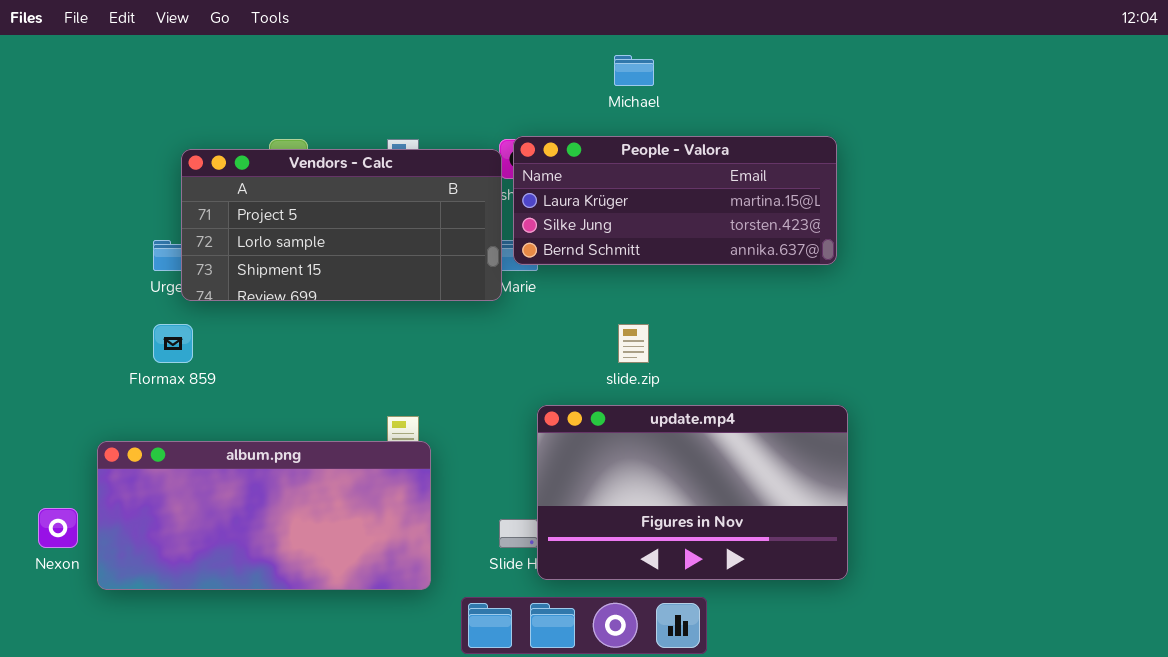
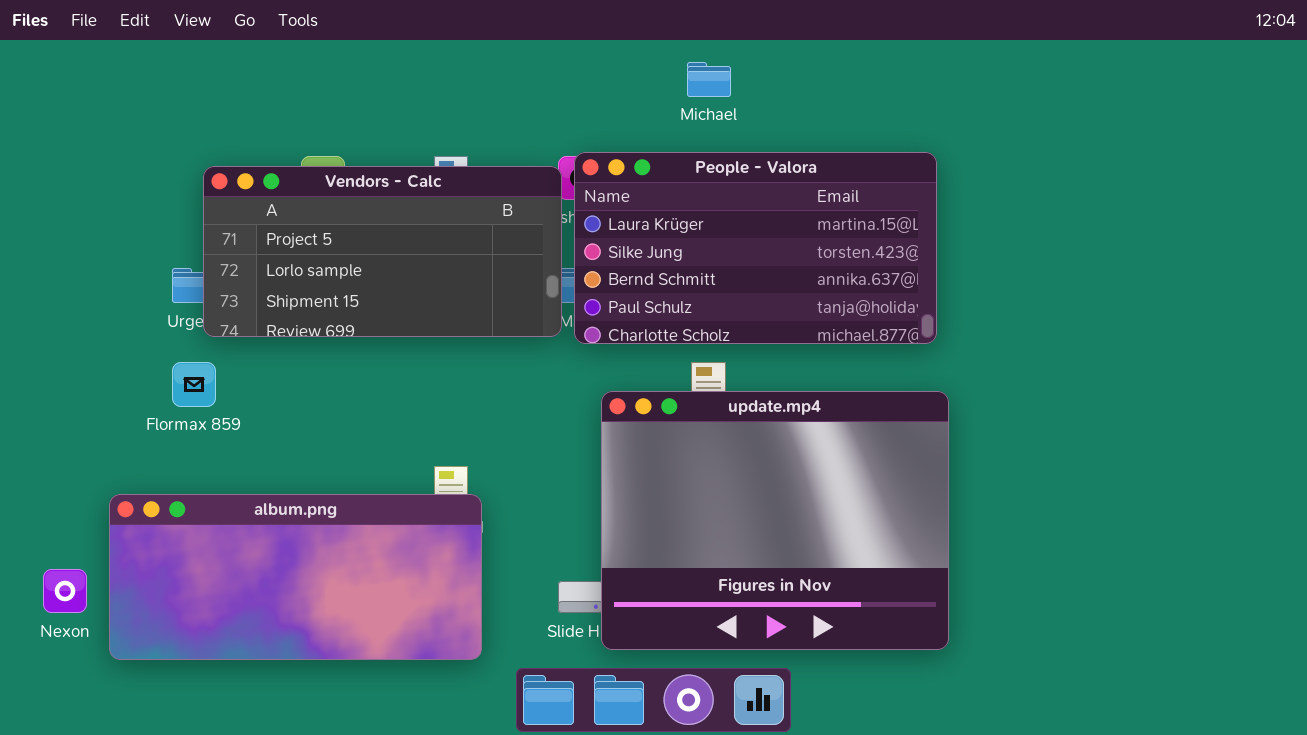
People - Valora: [513,136,837,265] -> [574,152,937,344], resized
update.mp4: [537,405,848,580] -> [601,391,949,650], resized

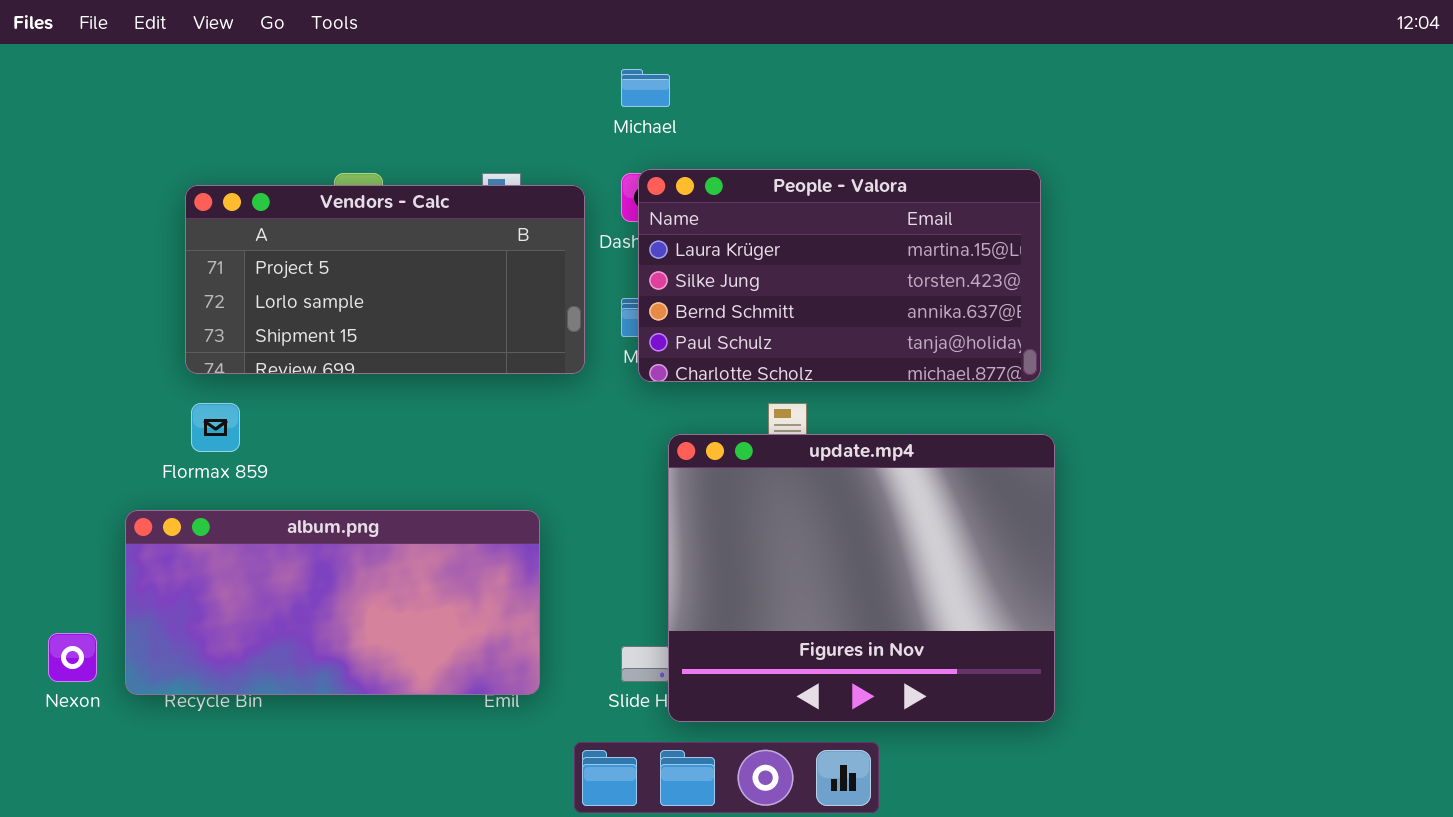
Michael: [687,62,731,97] -> [621,69,670,107], moved
Vendors - Calc: [203,166,562,337] -> [185,185,585,374], moved
album.png: [109,494,482,660] -> [125,510,540,695], moved

